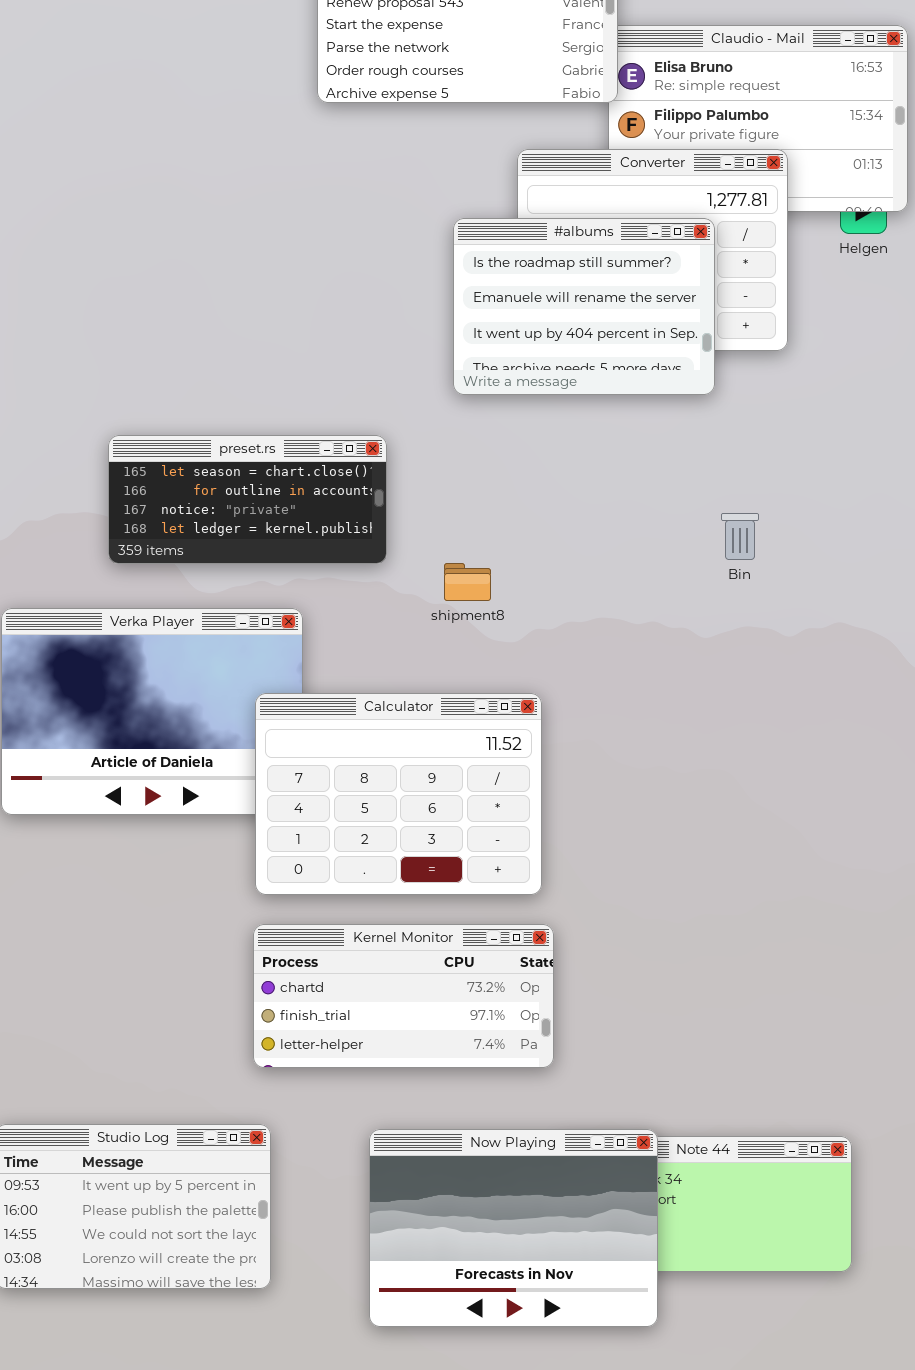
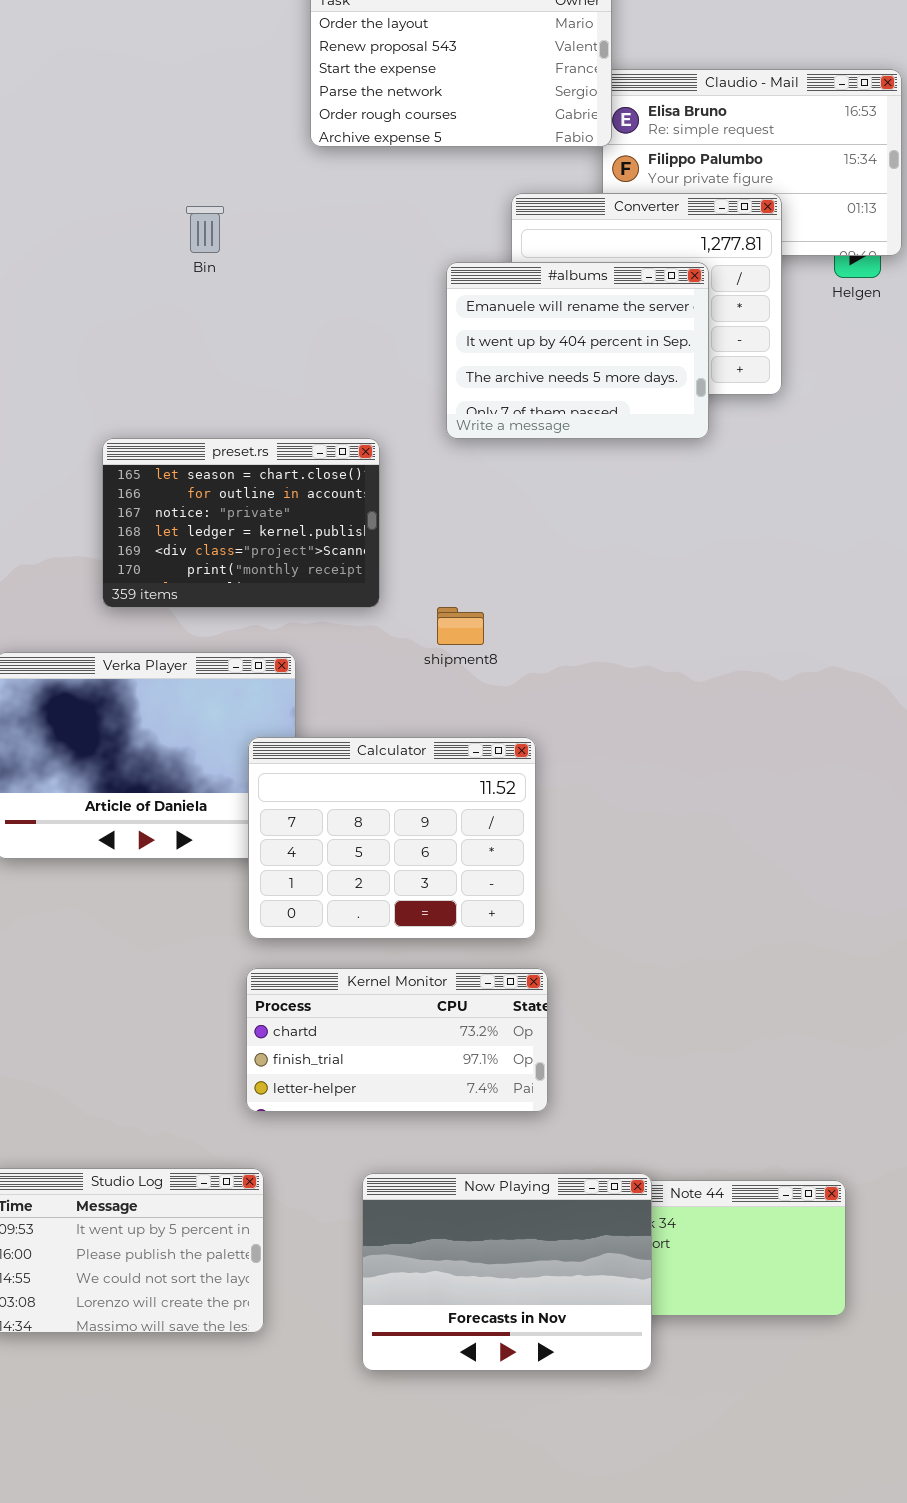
#albums: [453,218,715,395] -> [446,262,709,439], scrolled down 1 row
preset.rs: [108,435,387,564] -> [102,438,380,608], resized
Bin: [721,513,759,560] -> [186,206,224,253], moved

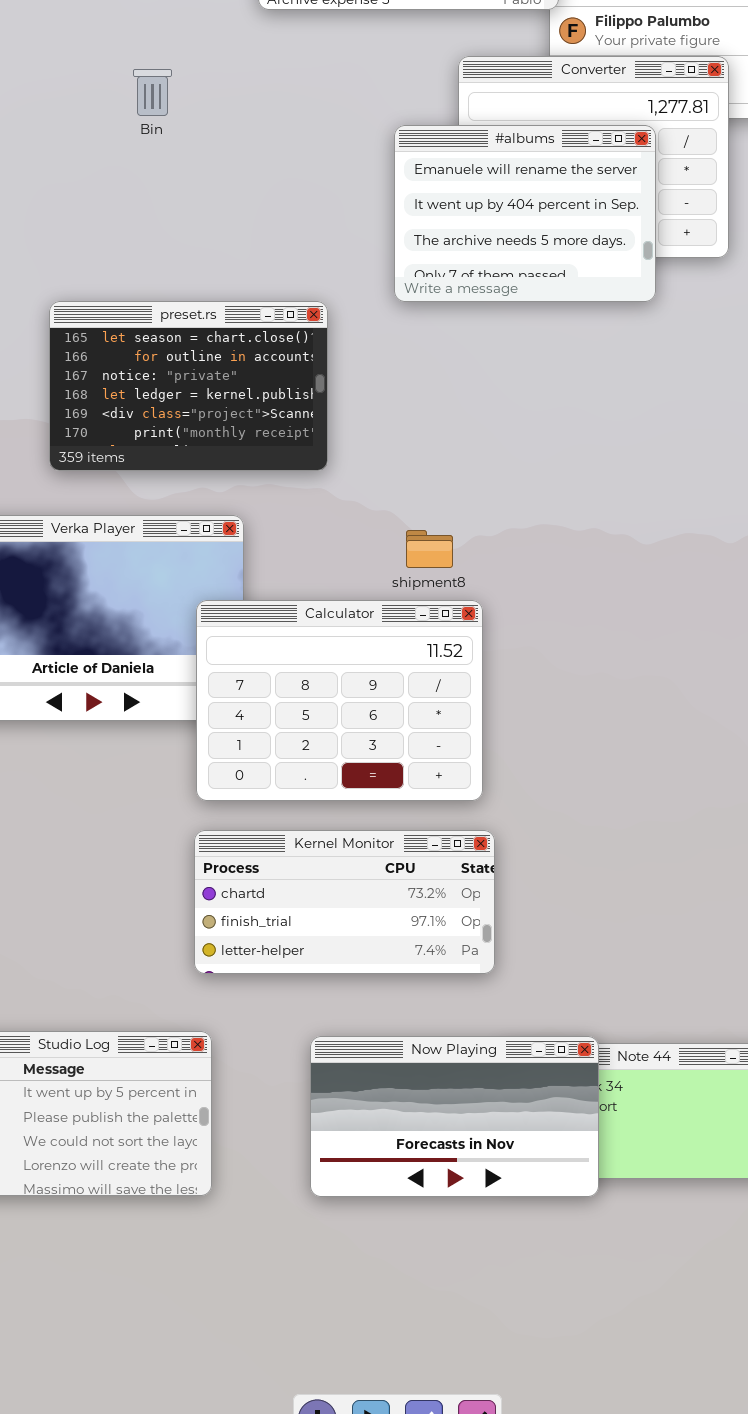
shipment8: [437,607,484,645] -> [406,530,453,568], moved
Now Playing: [362,1173,652,1371] -> [310,1036,599,1197], resized

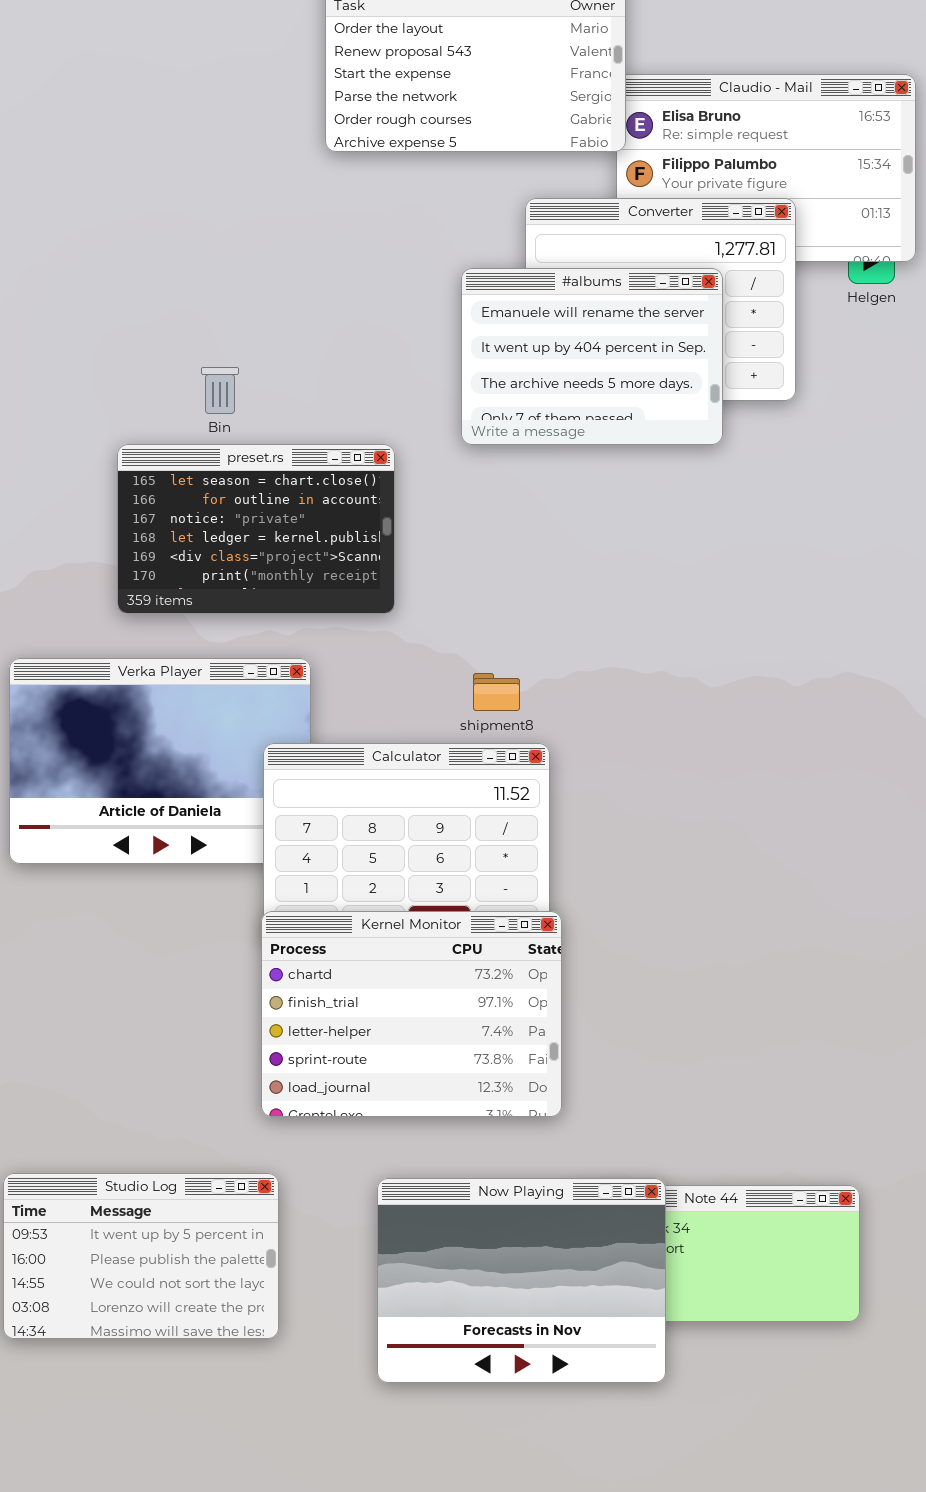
Bin: [133,69,172,116] -> [201,367,239,414], moved
Kernel Monitor: [194,830,495,974] -> [261,911,562,1117], resized
Now Playing: [310,1036,599,1197] -> [377,1178,666,1383], resized

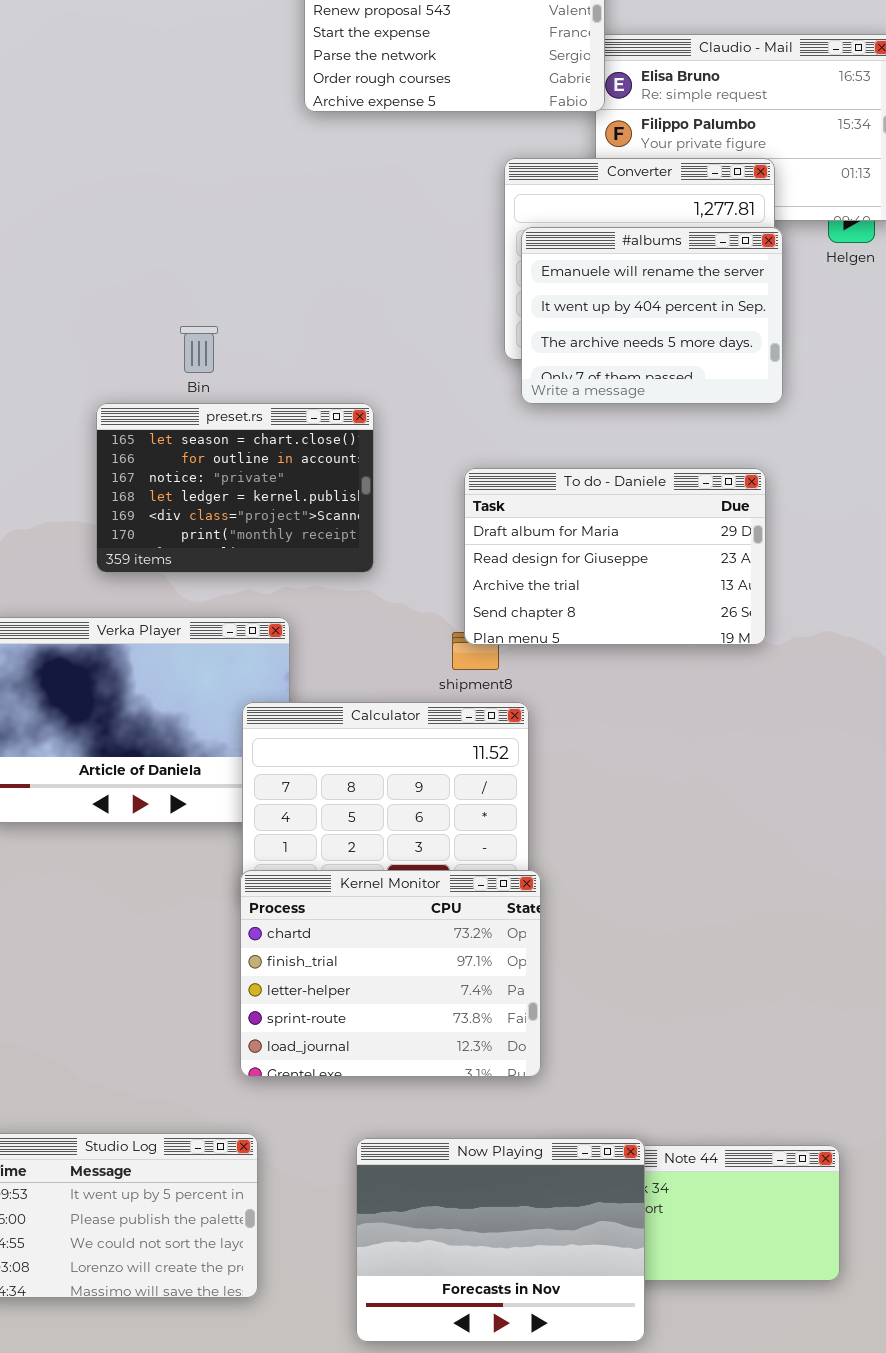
#albums: [461,268,723,445] -> [521,227,783,404], moved
To do - Daniele: none -> [464,468,766,645], opened

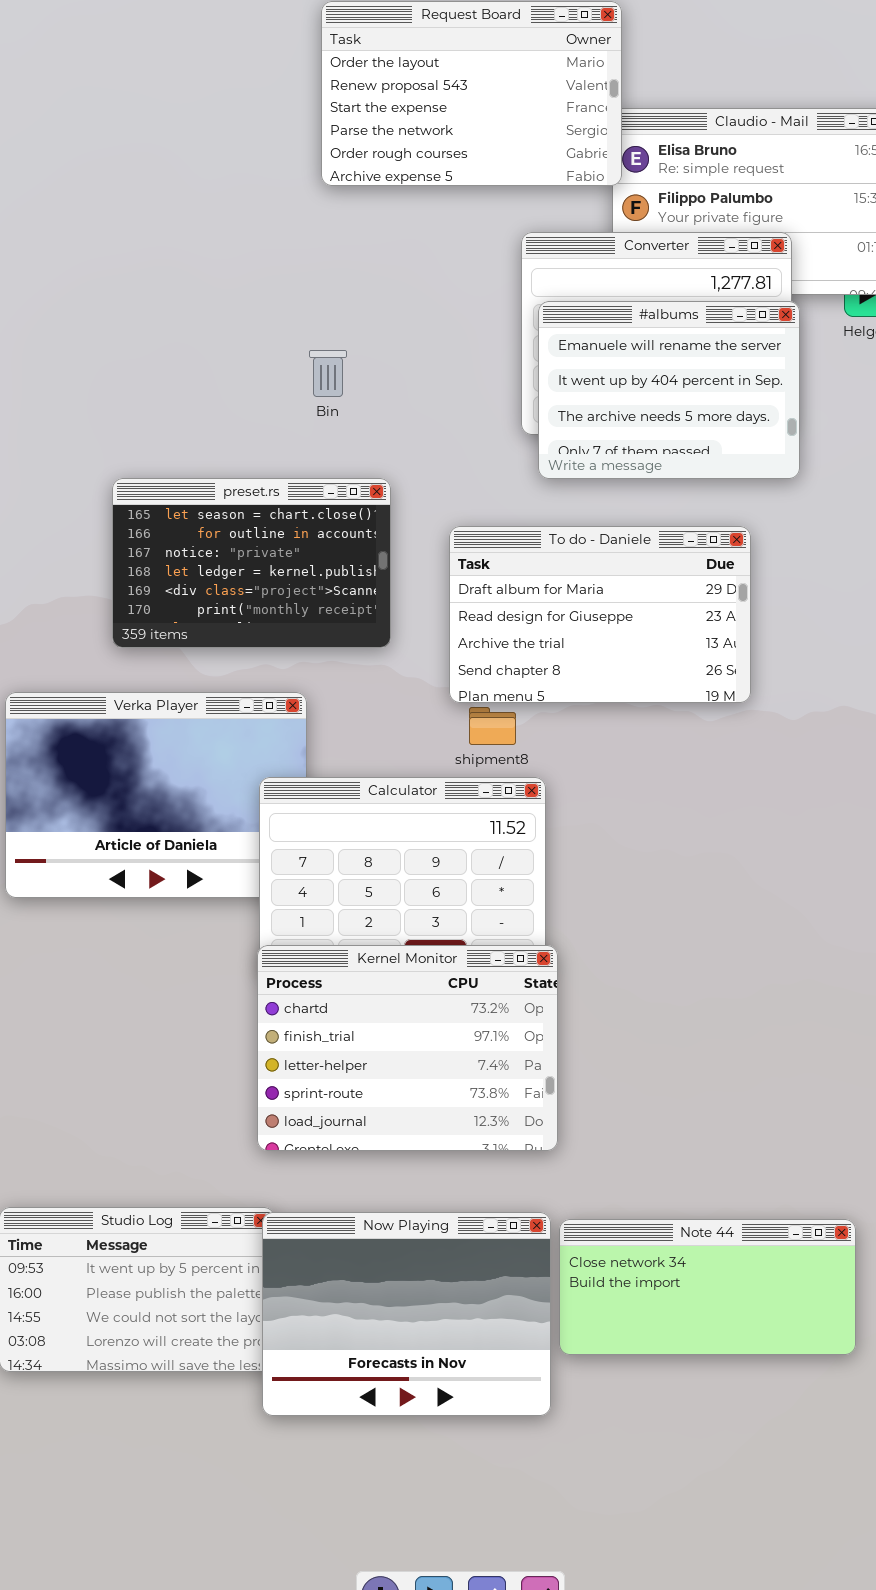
Bin: [180,326,218,373] -> [309,350,347,397], moved
To do - Daniele: [464,468,766,645] -> [449,526,751,703], moved
Now Playing: [356,1138,645,1342] -> [262,1212,551,1416], moved

